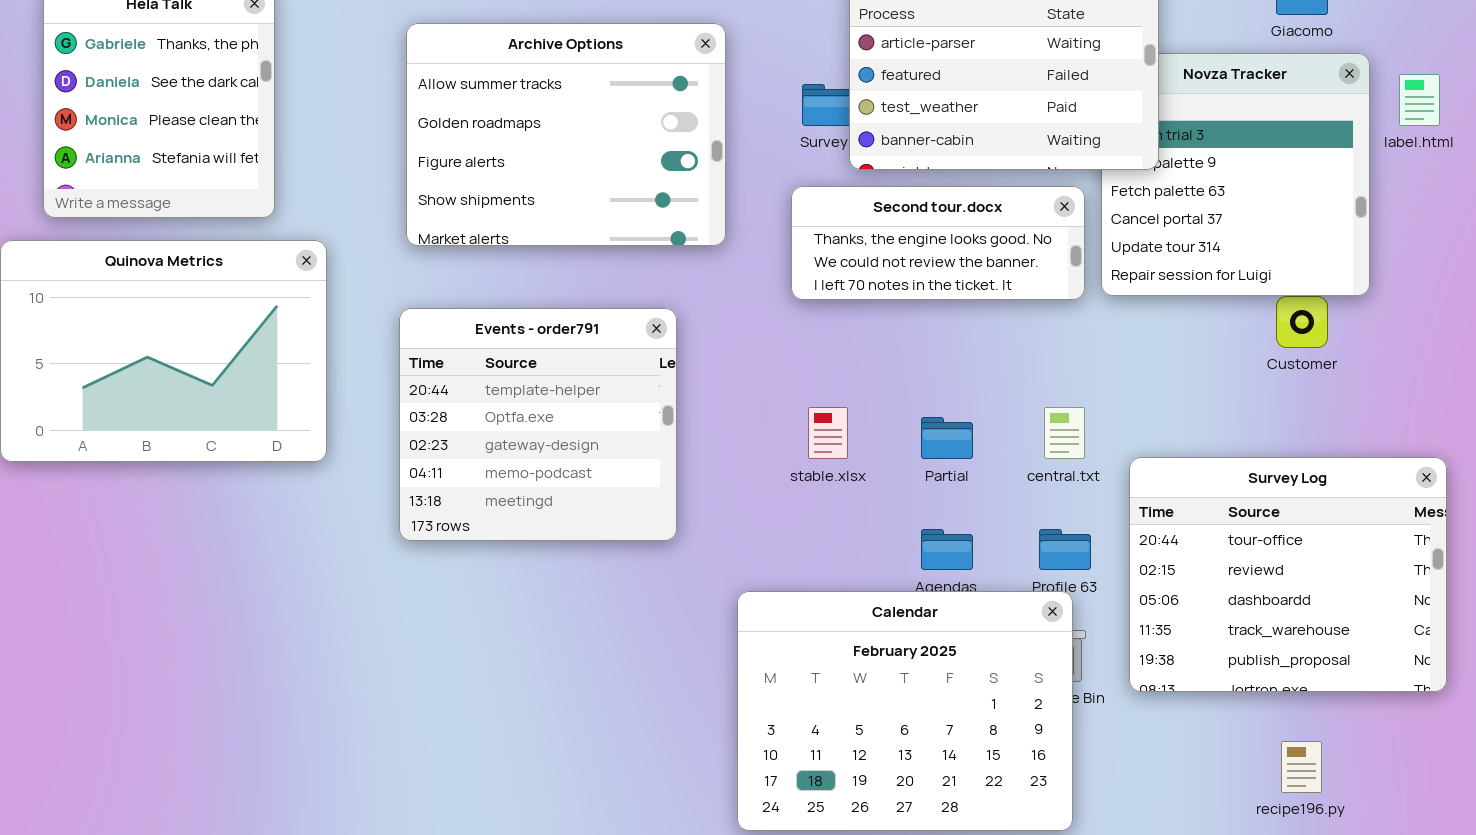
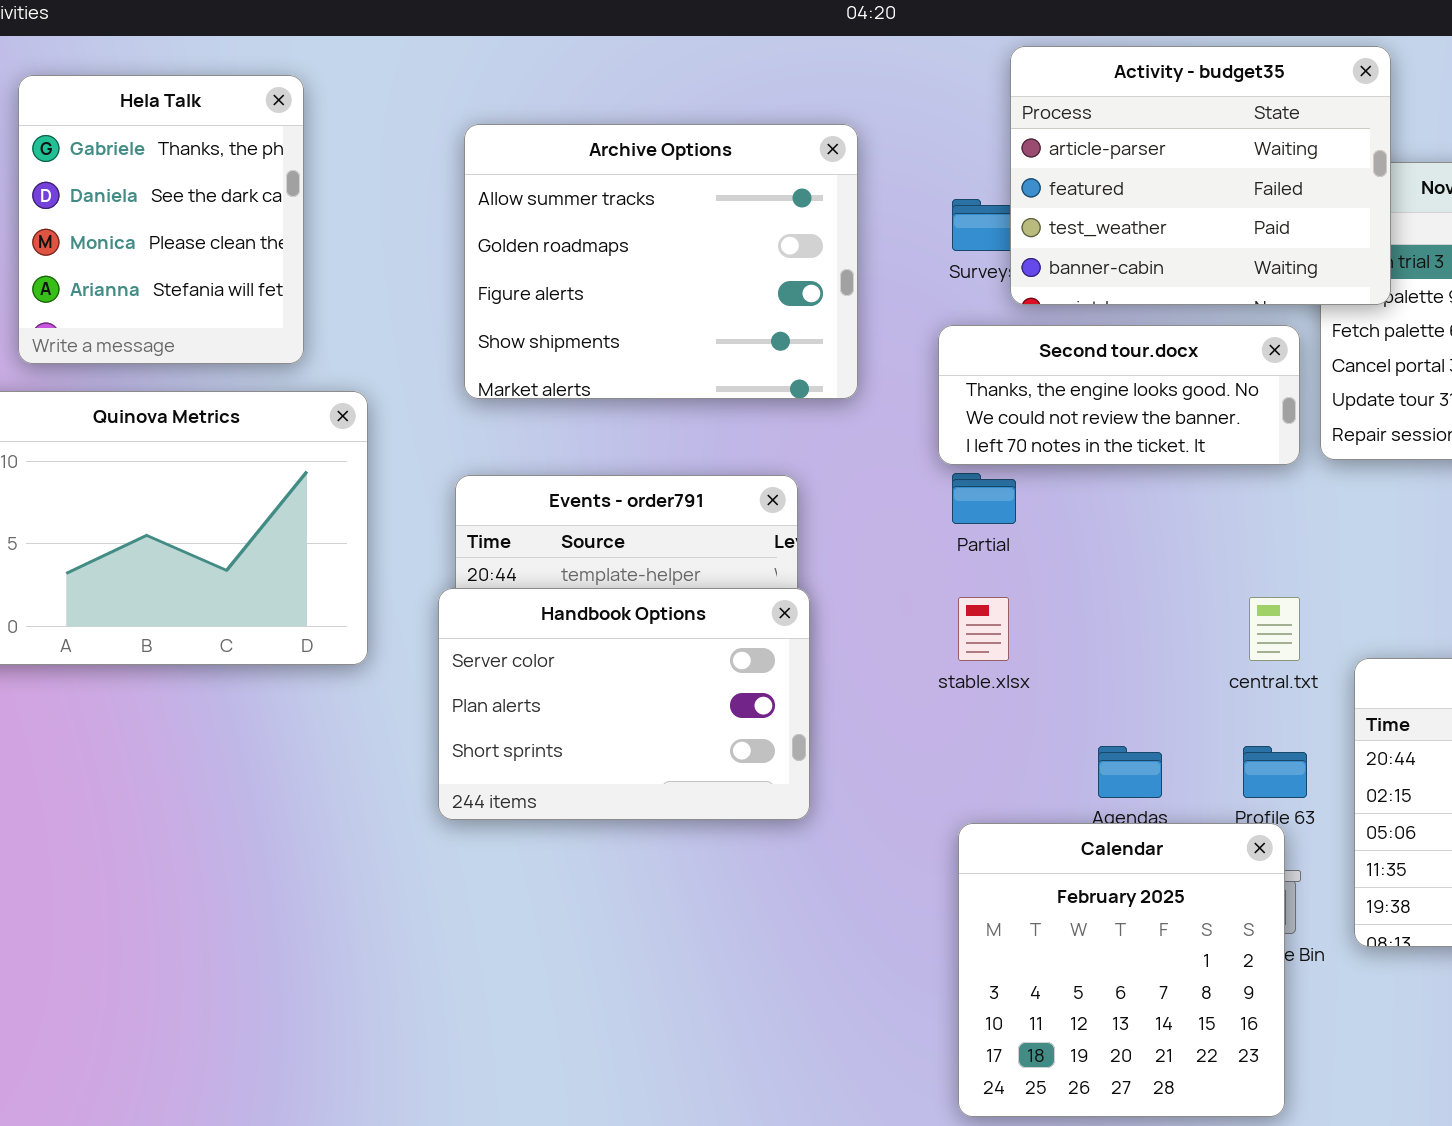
Handbook Options: none -> [438,588,810,820], opened
Partial: [921,417,973,459] -> [952,473,1016,524], moved
Calendar: [737,591,1073,831] -> [958,823,1285,1117], resized

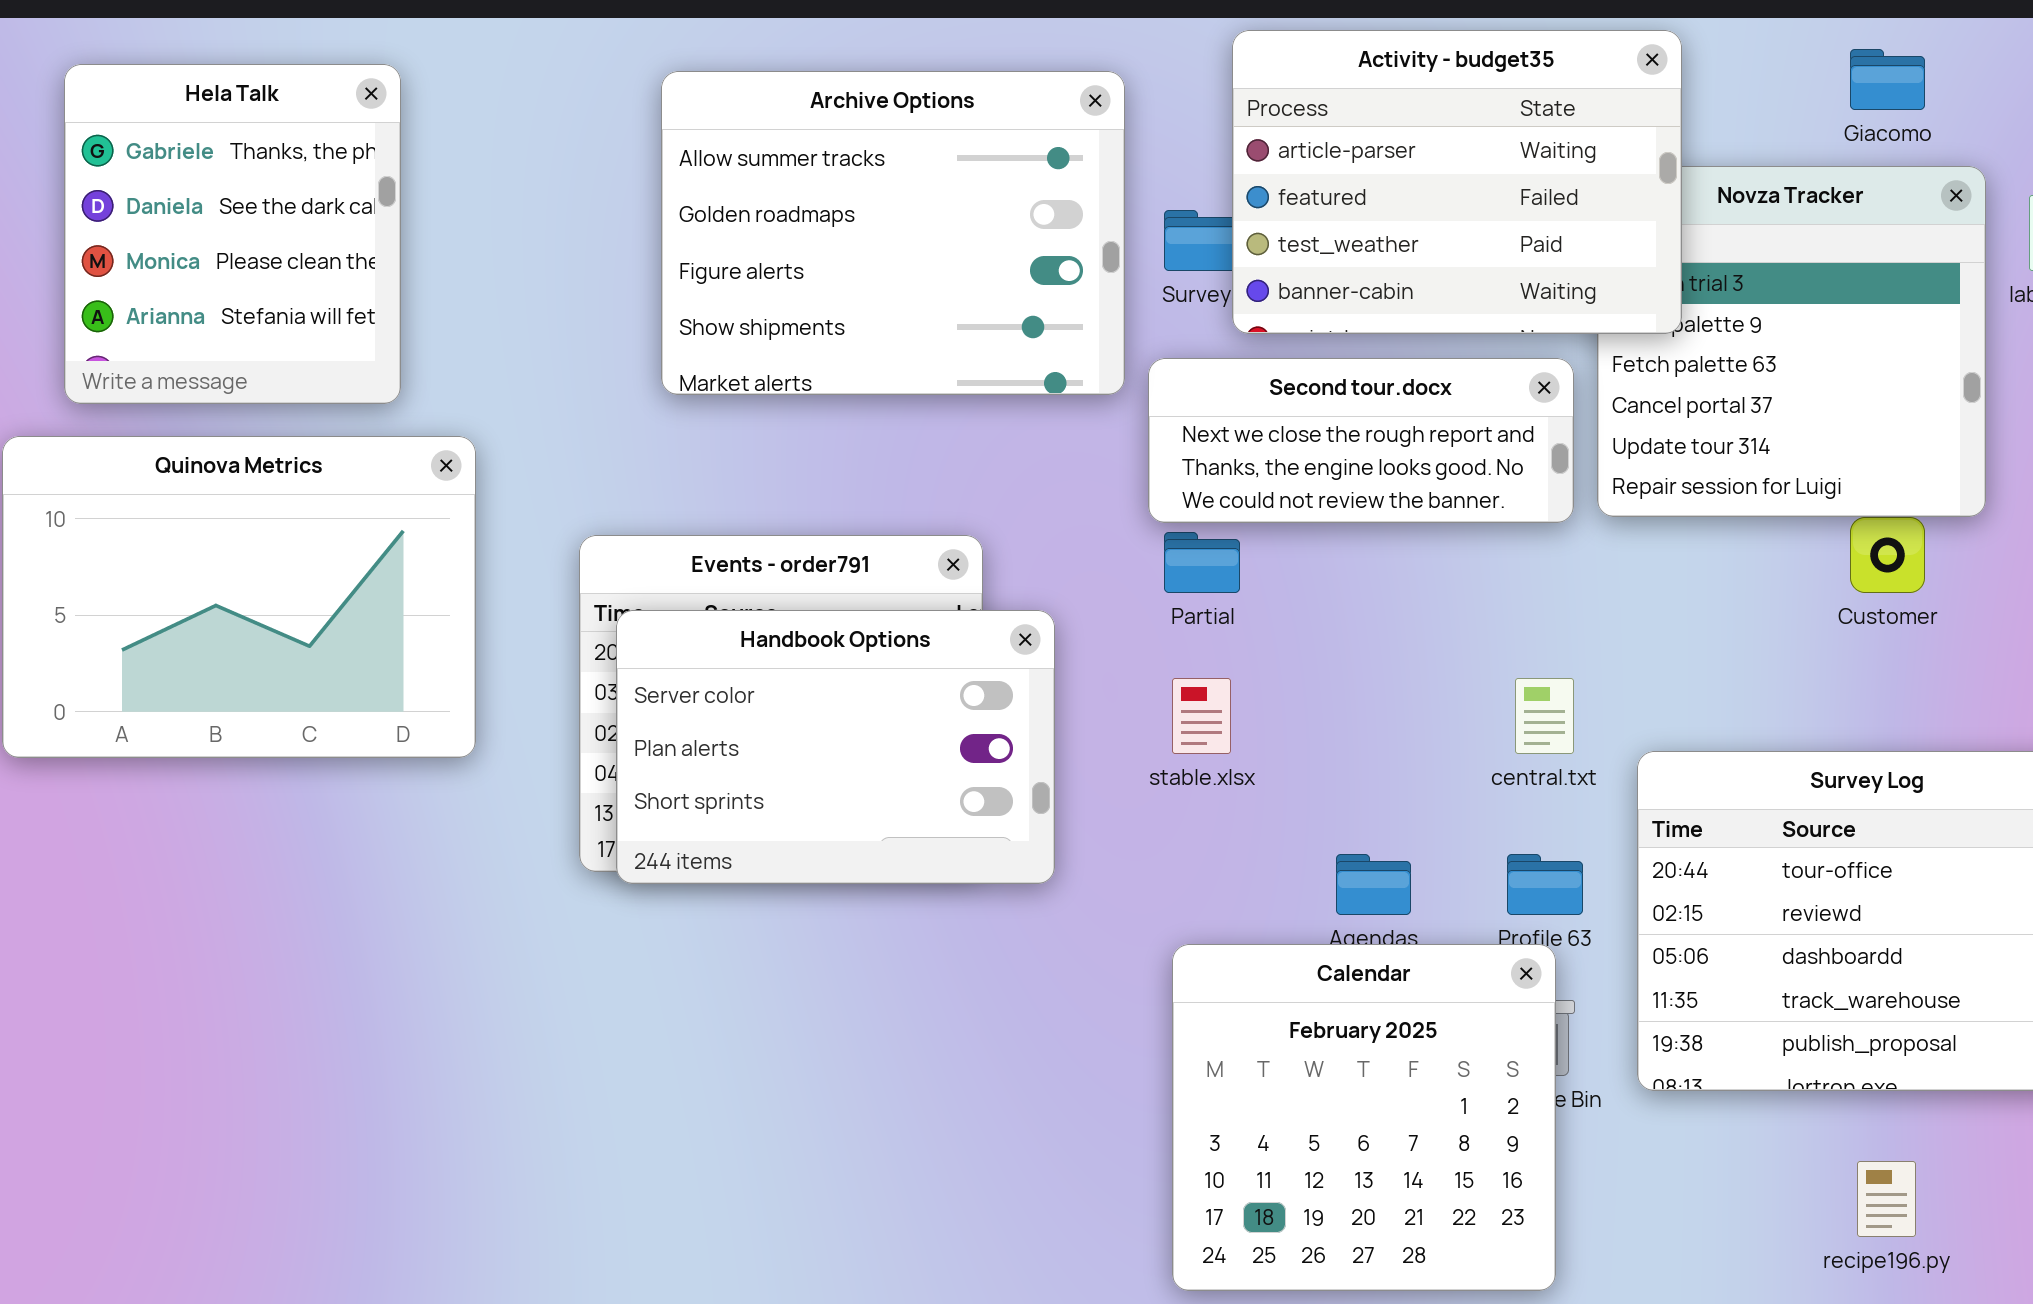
Archive Options: [464,124,858,399] -> [661,71,1125,395], moved
Second tour.docx: [938,325,1300,465] -> [1148,358,1574,523], scrolled up 1 row
Handbook Options: [438,588,810,820] -> [616,610,1055,884], moved

